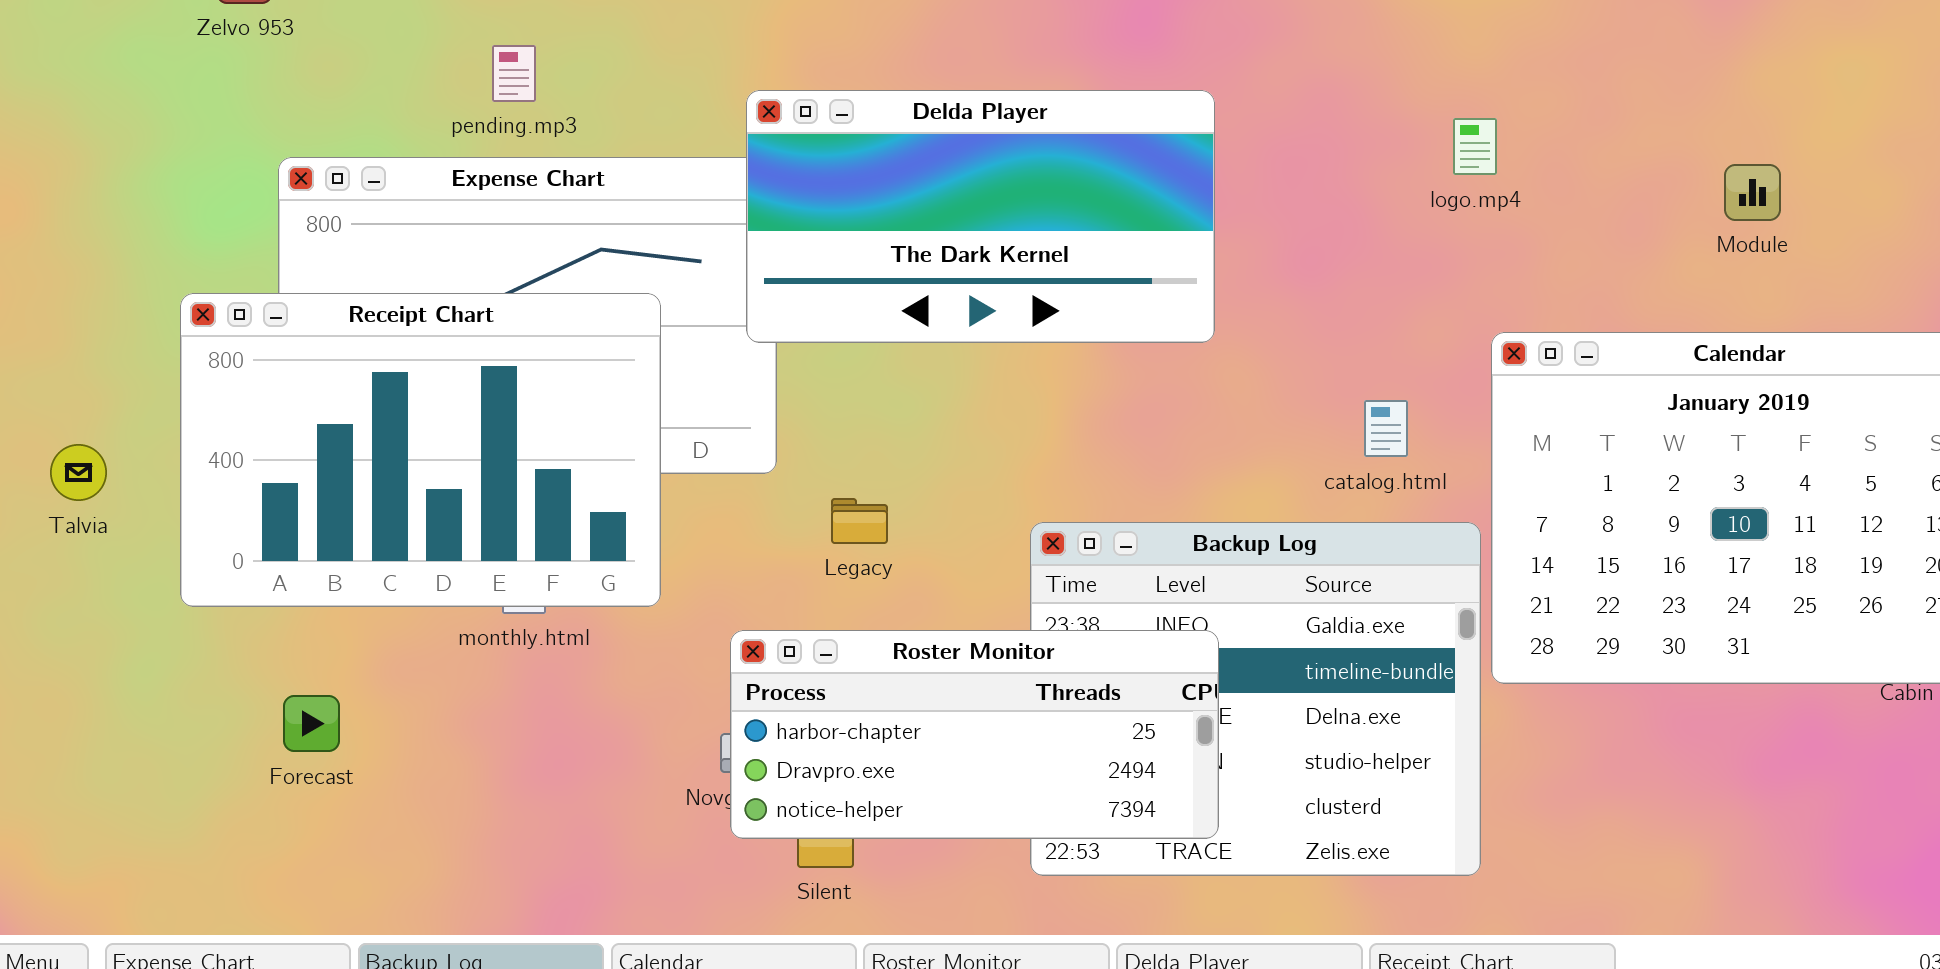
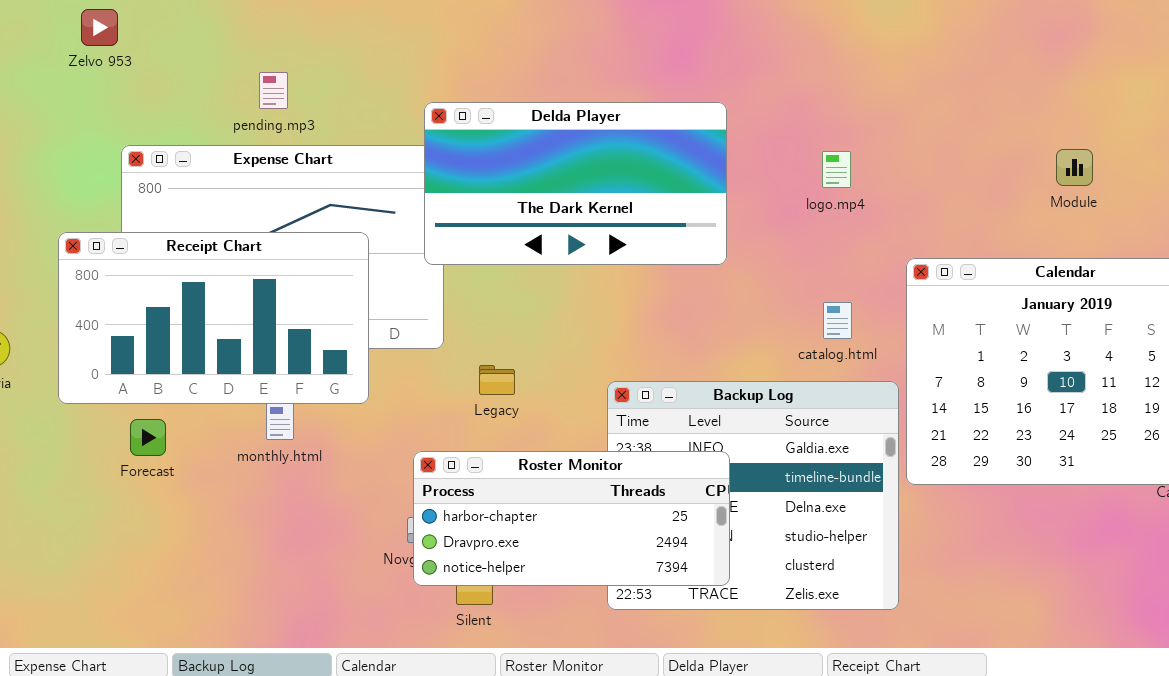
logo.mp4: [1453,118,1497,175] -> [822,151,851,188], moved
Receipt Chart: [180,293,661,607] -> [58,232,369,404], resized
Forecast: [283,695,340,752] -> [130,419,166,456], moved

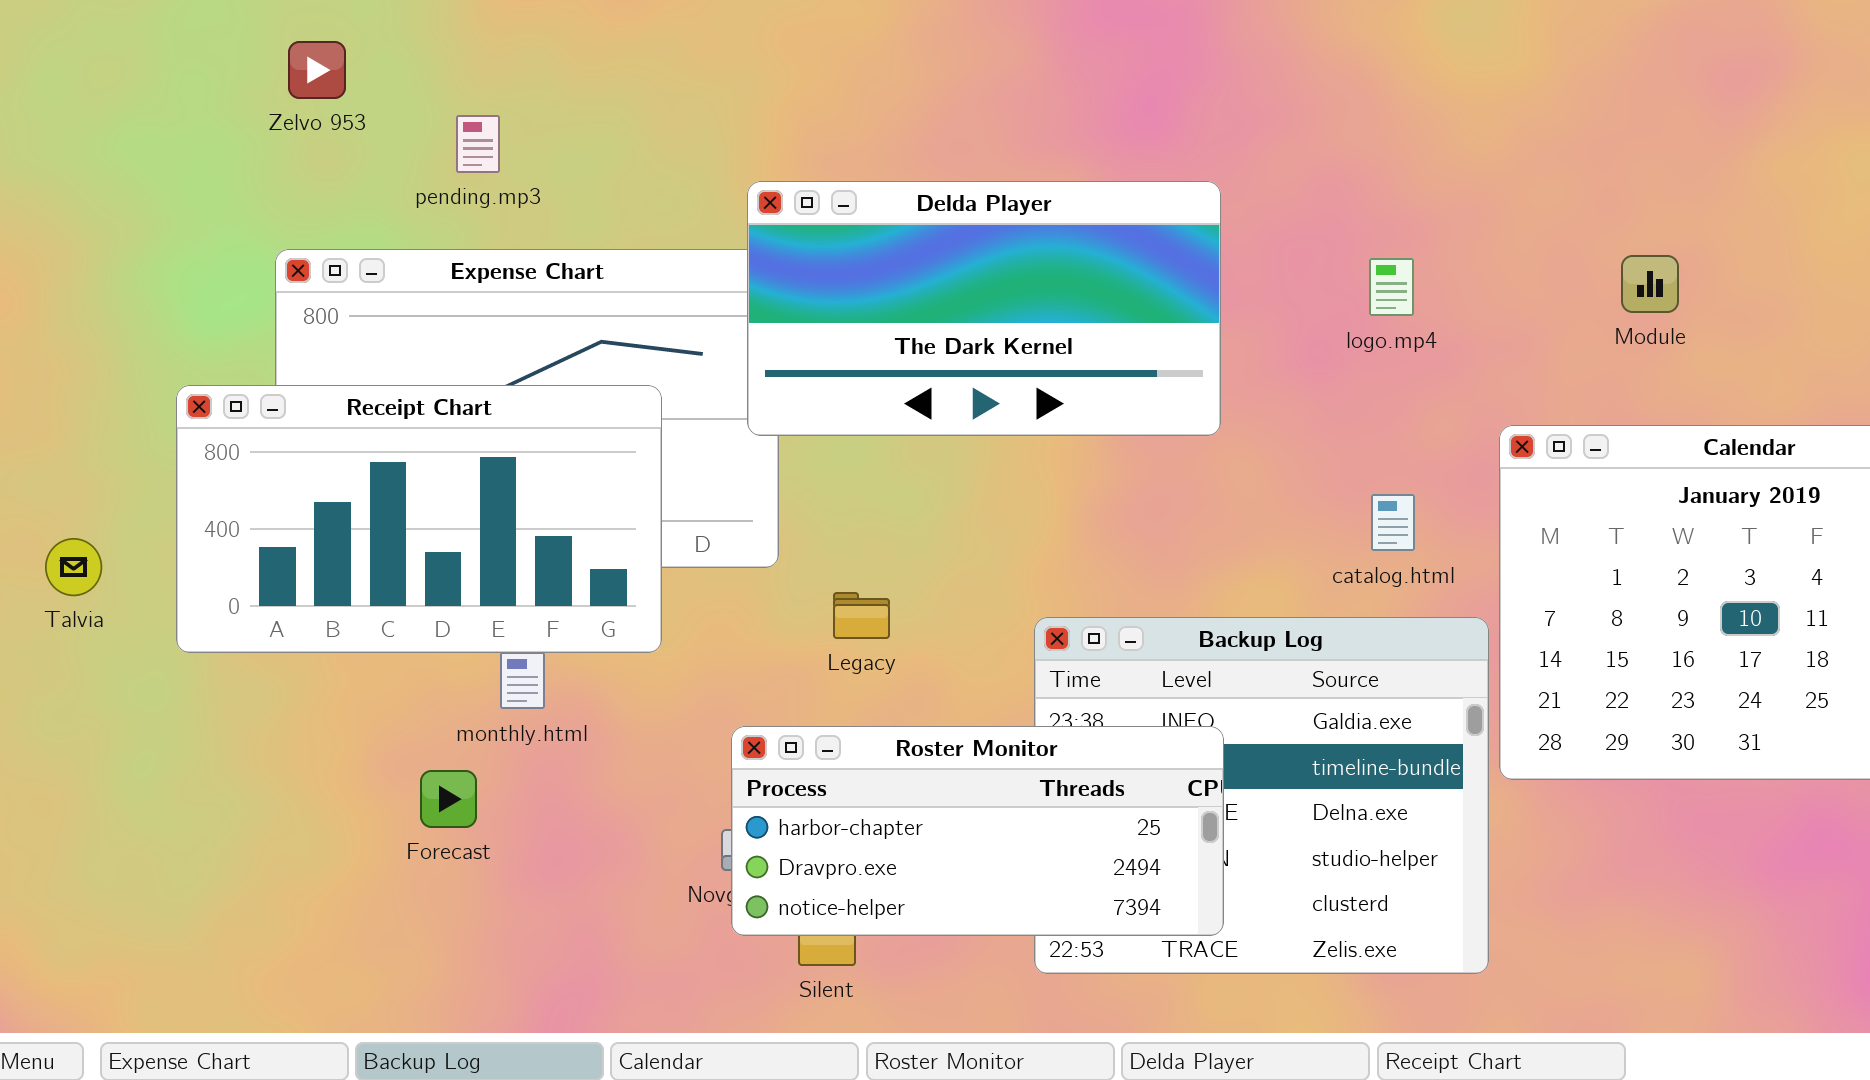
Zelvo 953: [81,9,118,46] -> [288,41,346,99], moved
pending.mp3: [259,72,288,109] -> [456,115,500,173], moved
Module: [1056,149,1093,186] -> [1621,255,1679,313], moved
Forecast: [130,419,166,456] -> [420,770,477,828], moved

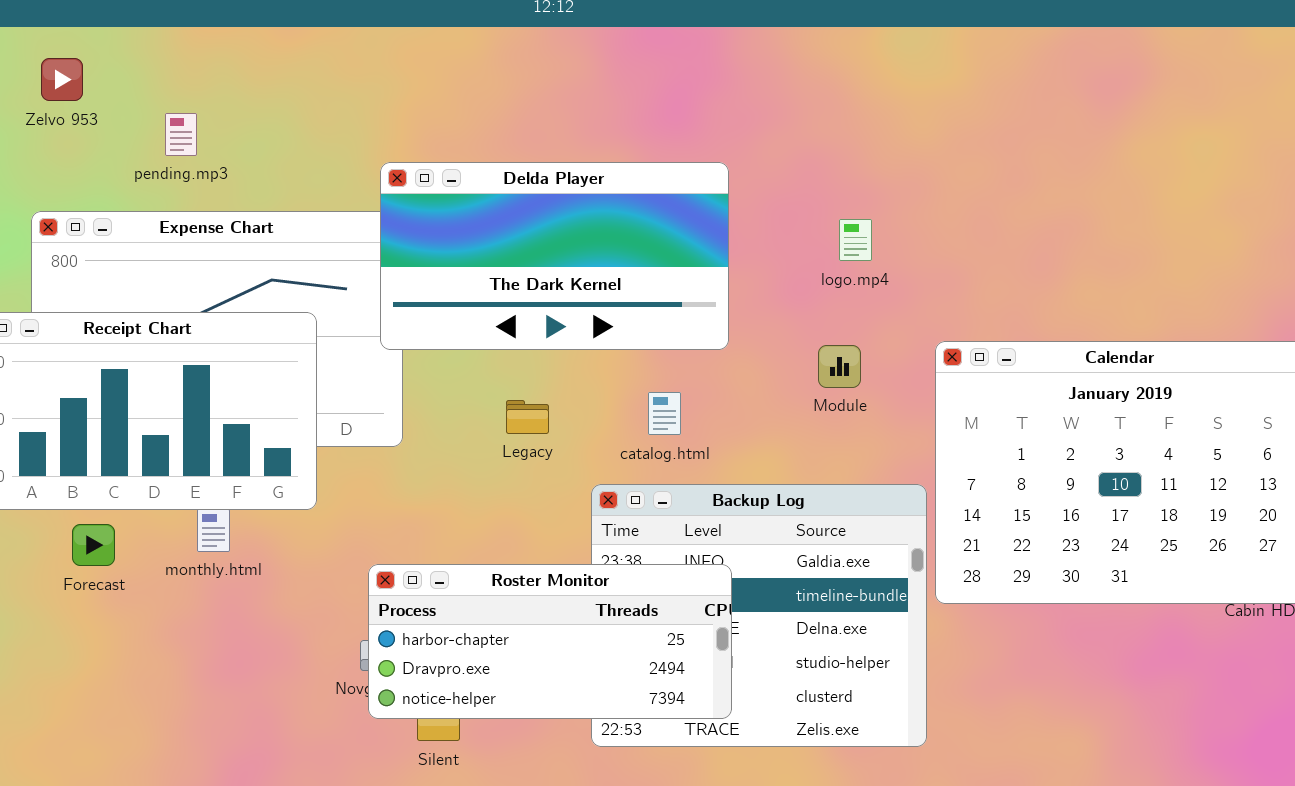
Module: [1621,255,1679,313] -> [818,345,861,388], moved
catalog.html: [1371,494,1415,551] -> [648,392,681,435], moved
Legacy: [833,592,890,639] -> [506,400,549,434], moved
Forecast: [420,770,477,828] -> [72,524,115,566], moved

